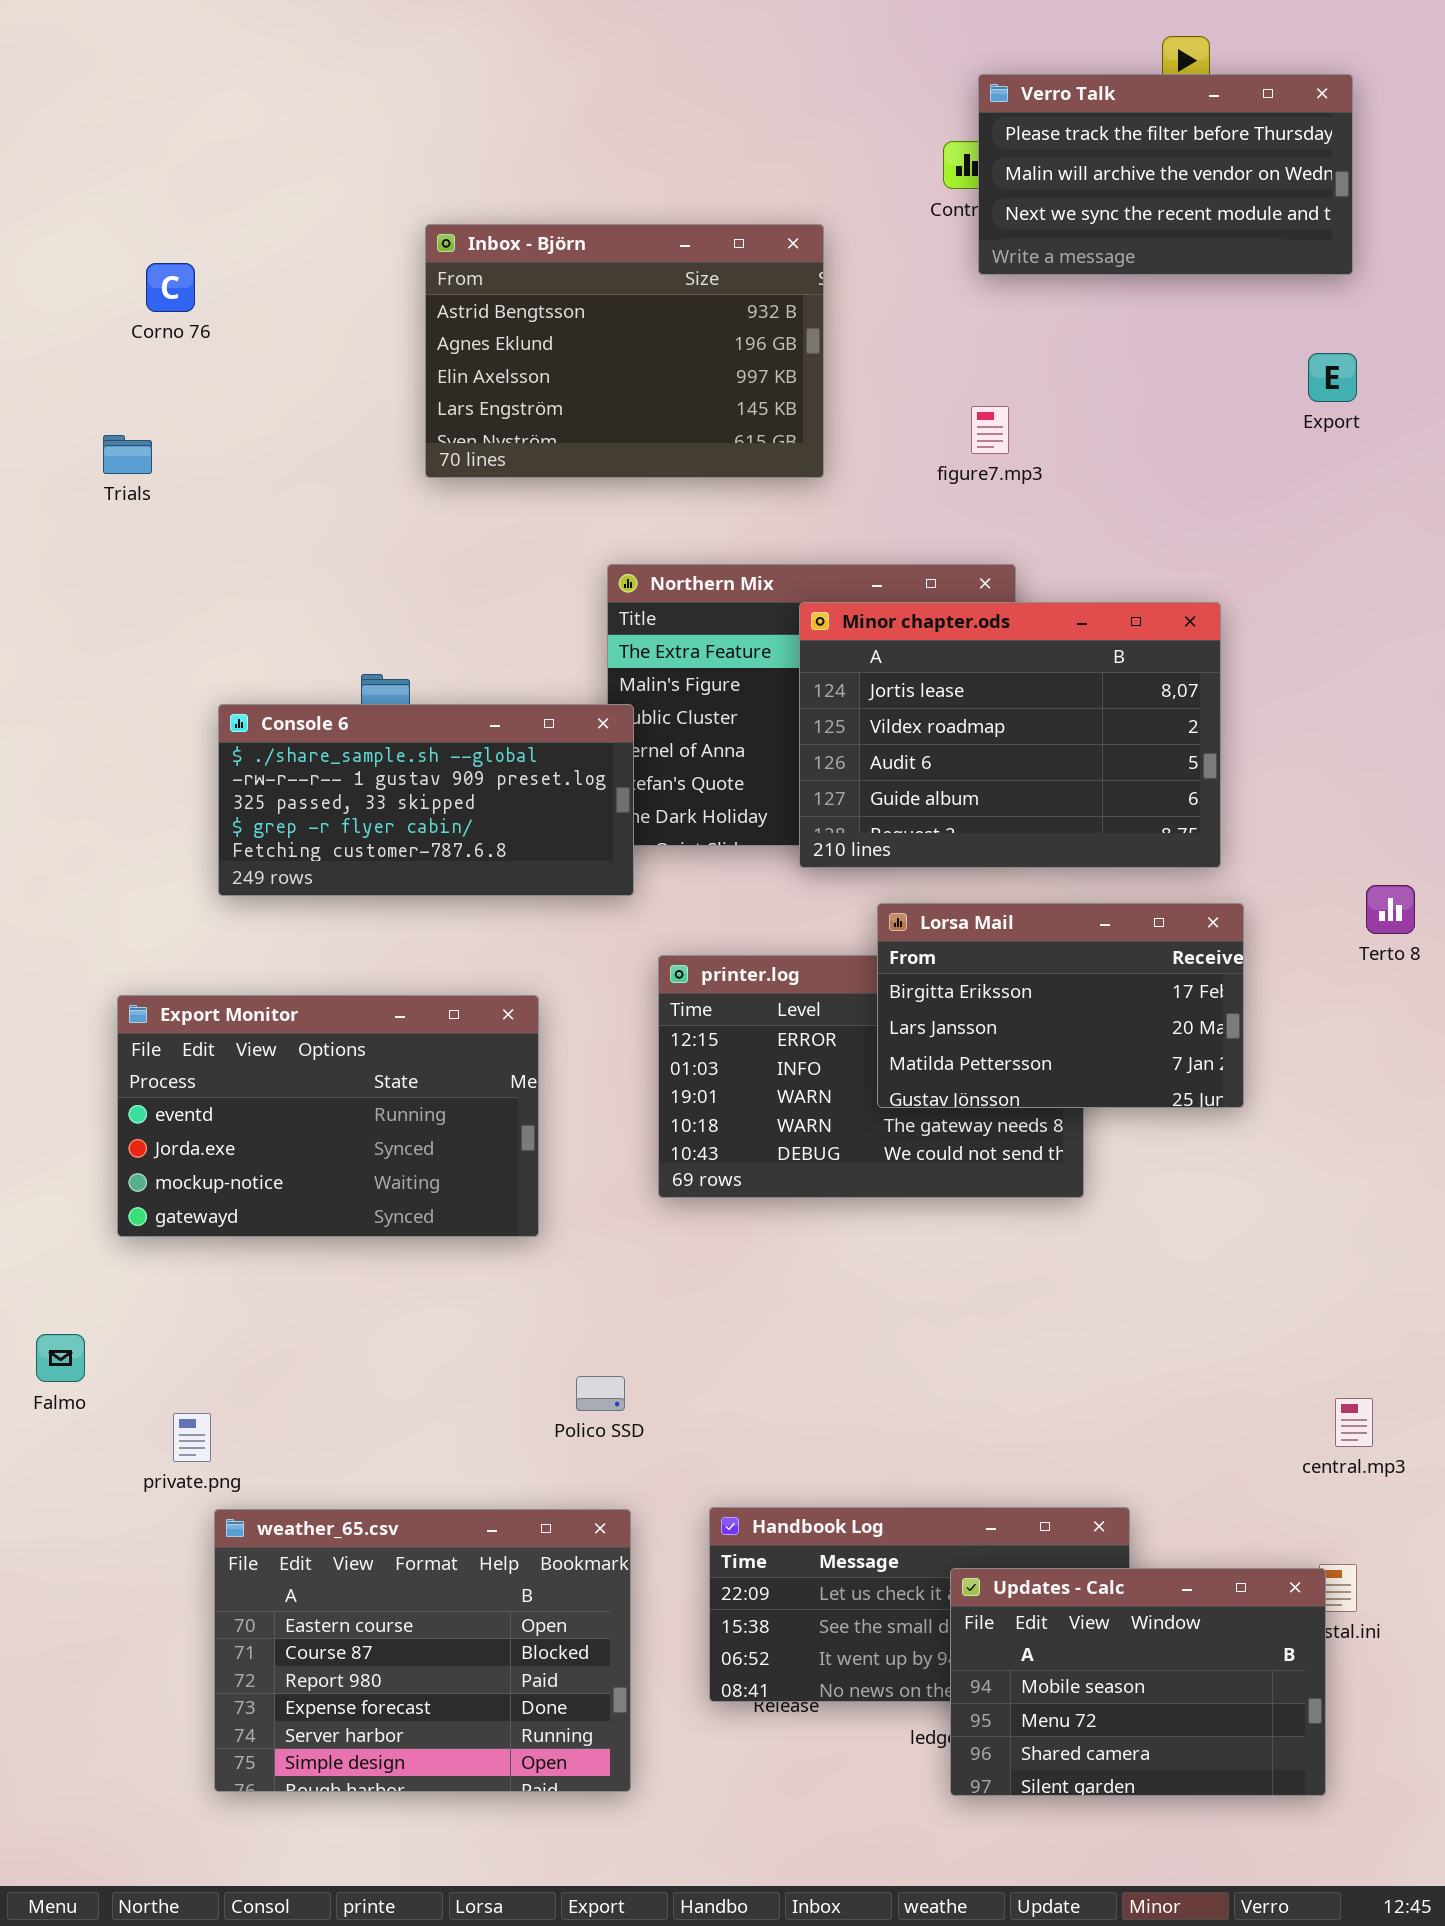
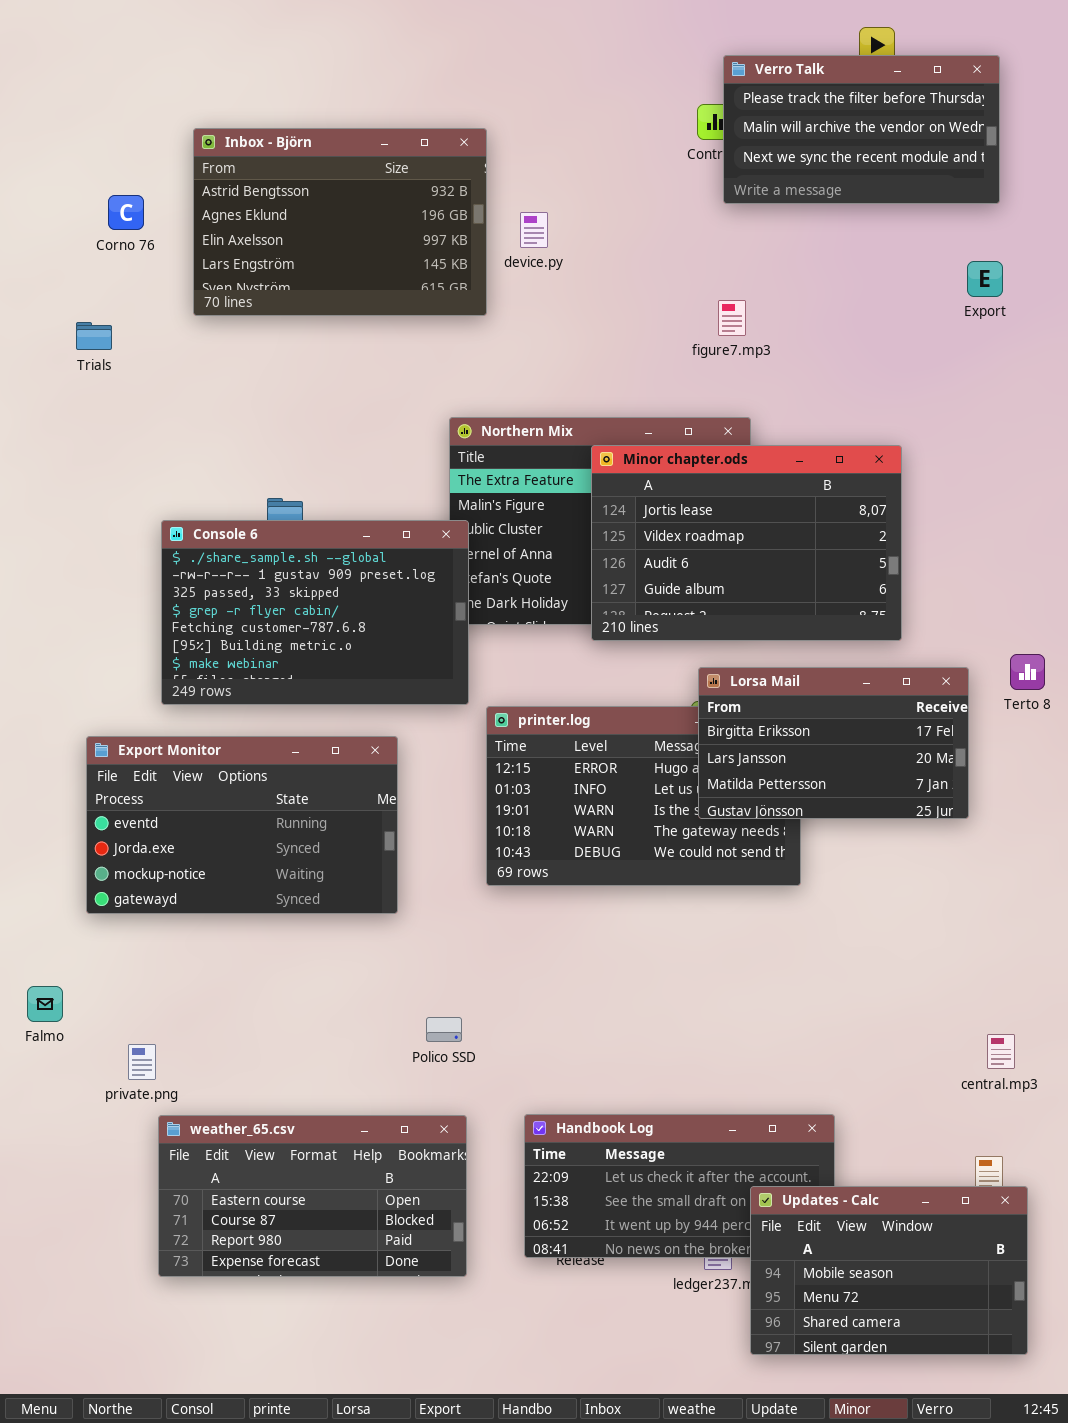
Inbox - Björn: [425,224,824,478] -> [193,128,487,316], moved
Console 6: [218,704,634,896] -> [161,520,469,705], resized
Lorsa Mail: [877,903,1244,1108] -> [698,667,969,819], moved
weather_65.csv: [214,1509,631,1792] -> [158,1115,467,1277], resized
Updates - Calc: [950,1568,1326,1796] -> [750,1186,1028,1355], moved

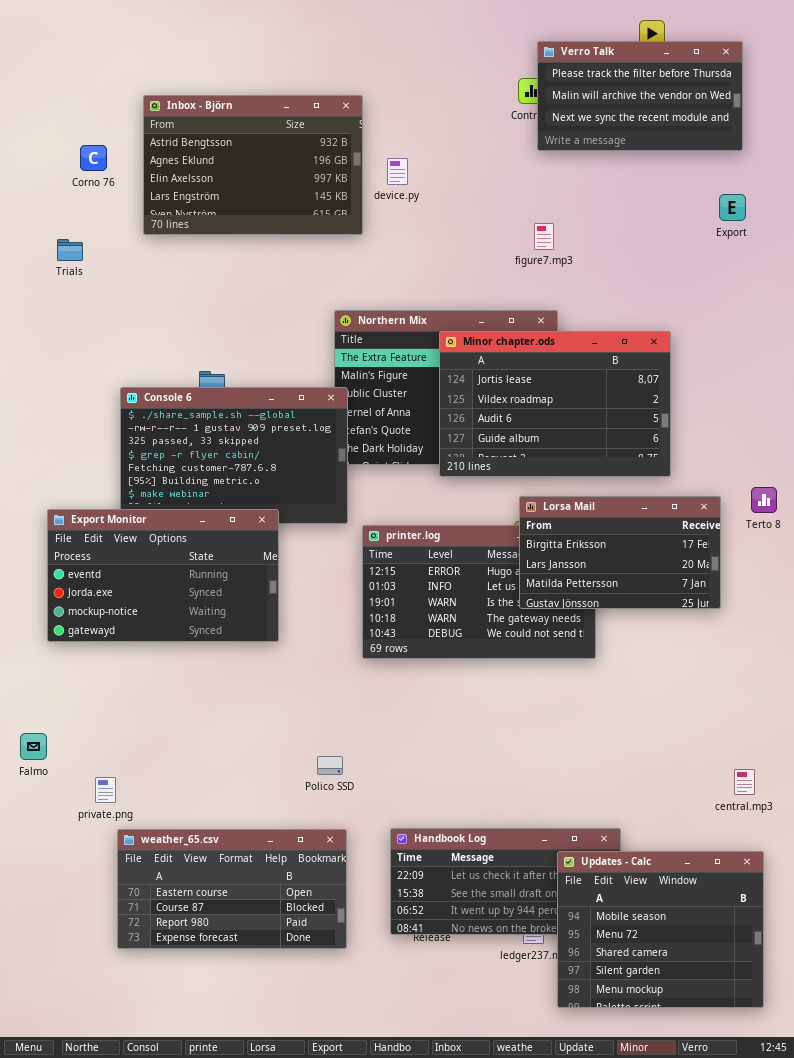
Export Monitor: [86,736,398,914] -> [47,509,279,642], moved
Updates - Calc: [750,1186,1028,1355] -> [557,851,764,1008], resized

